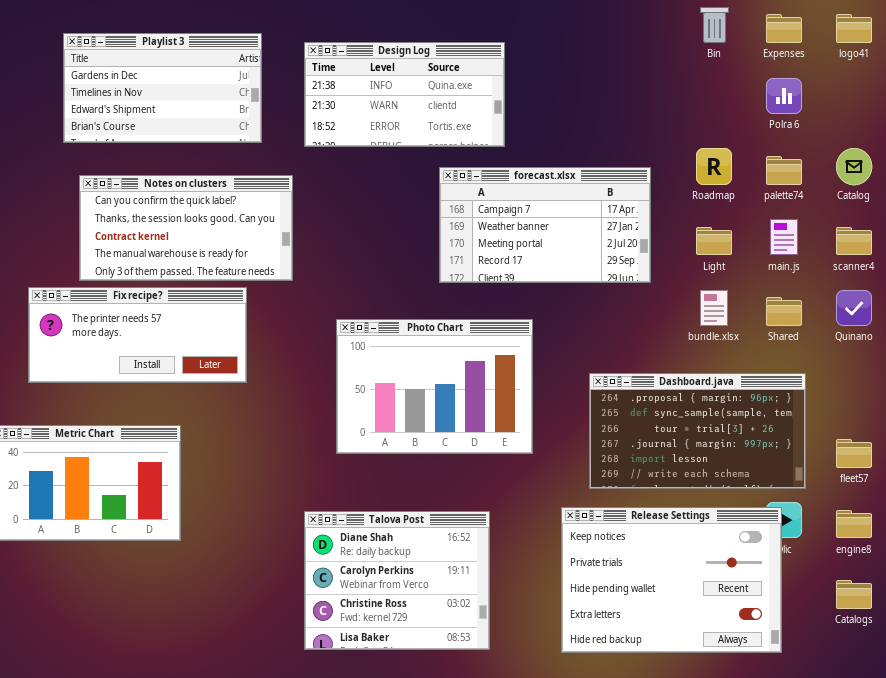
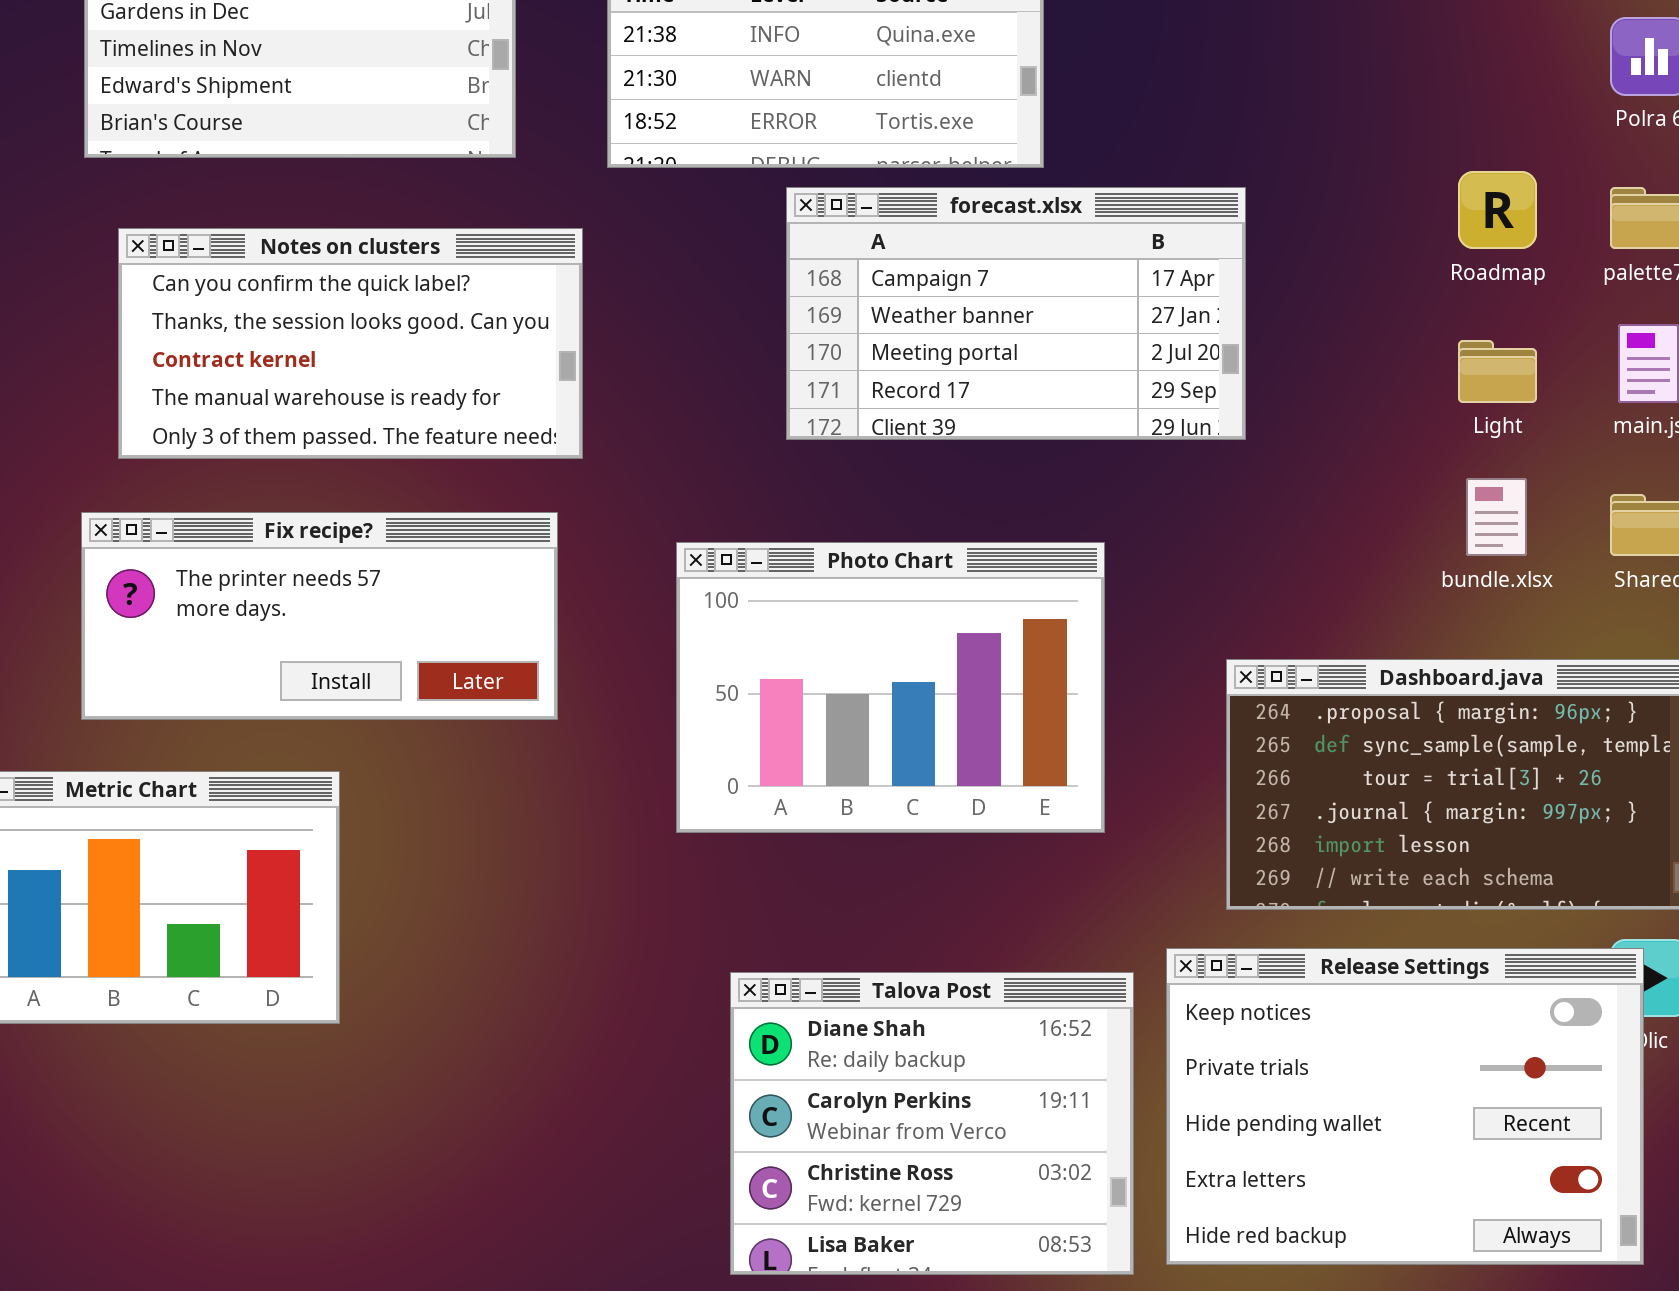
forecast.xlsx: [439,167,651,283] -> [786,187,1246,440], moved
Fix recipe?: [28,287,247,383] -> [81,512,558,720], moved
Talova Post: [304,511,490,650] -> [730,972,1134,1275], moved

